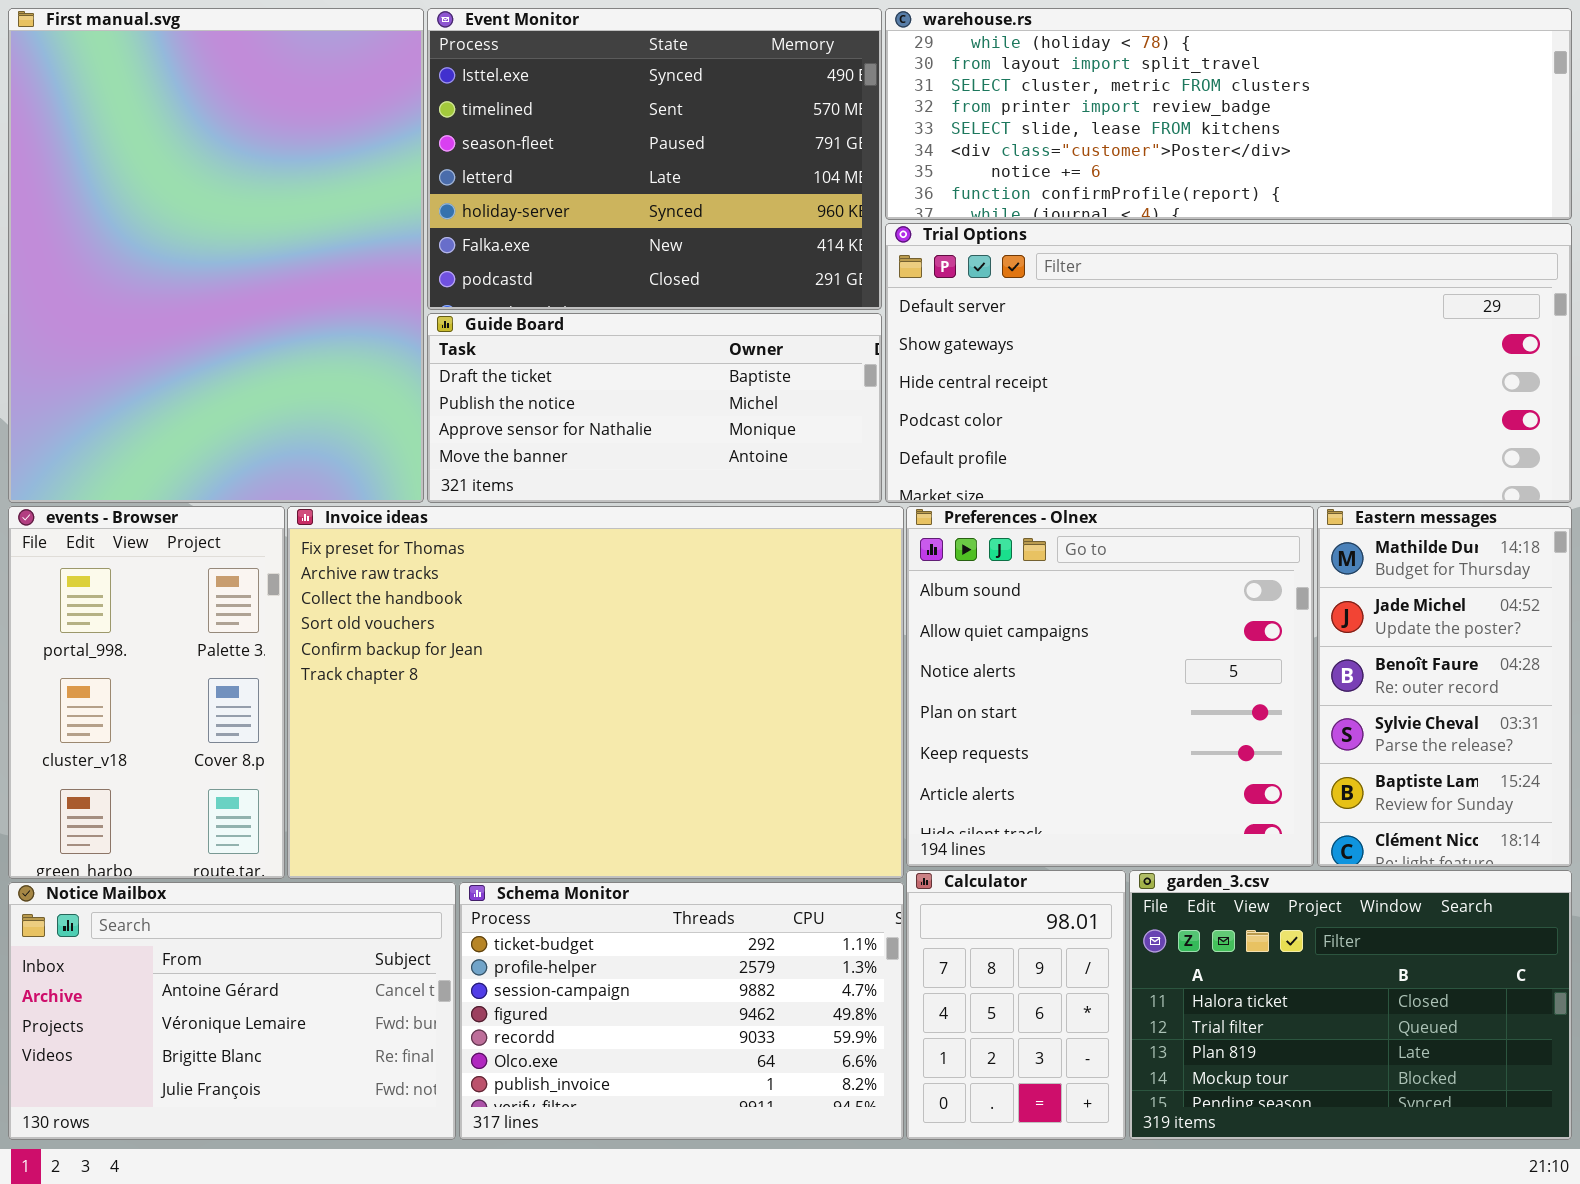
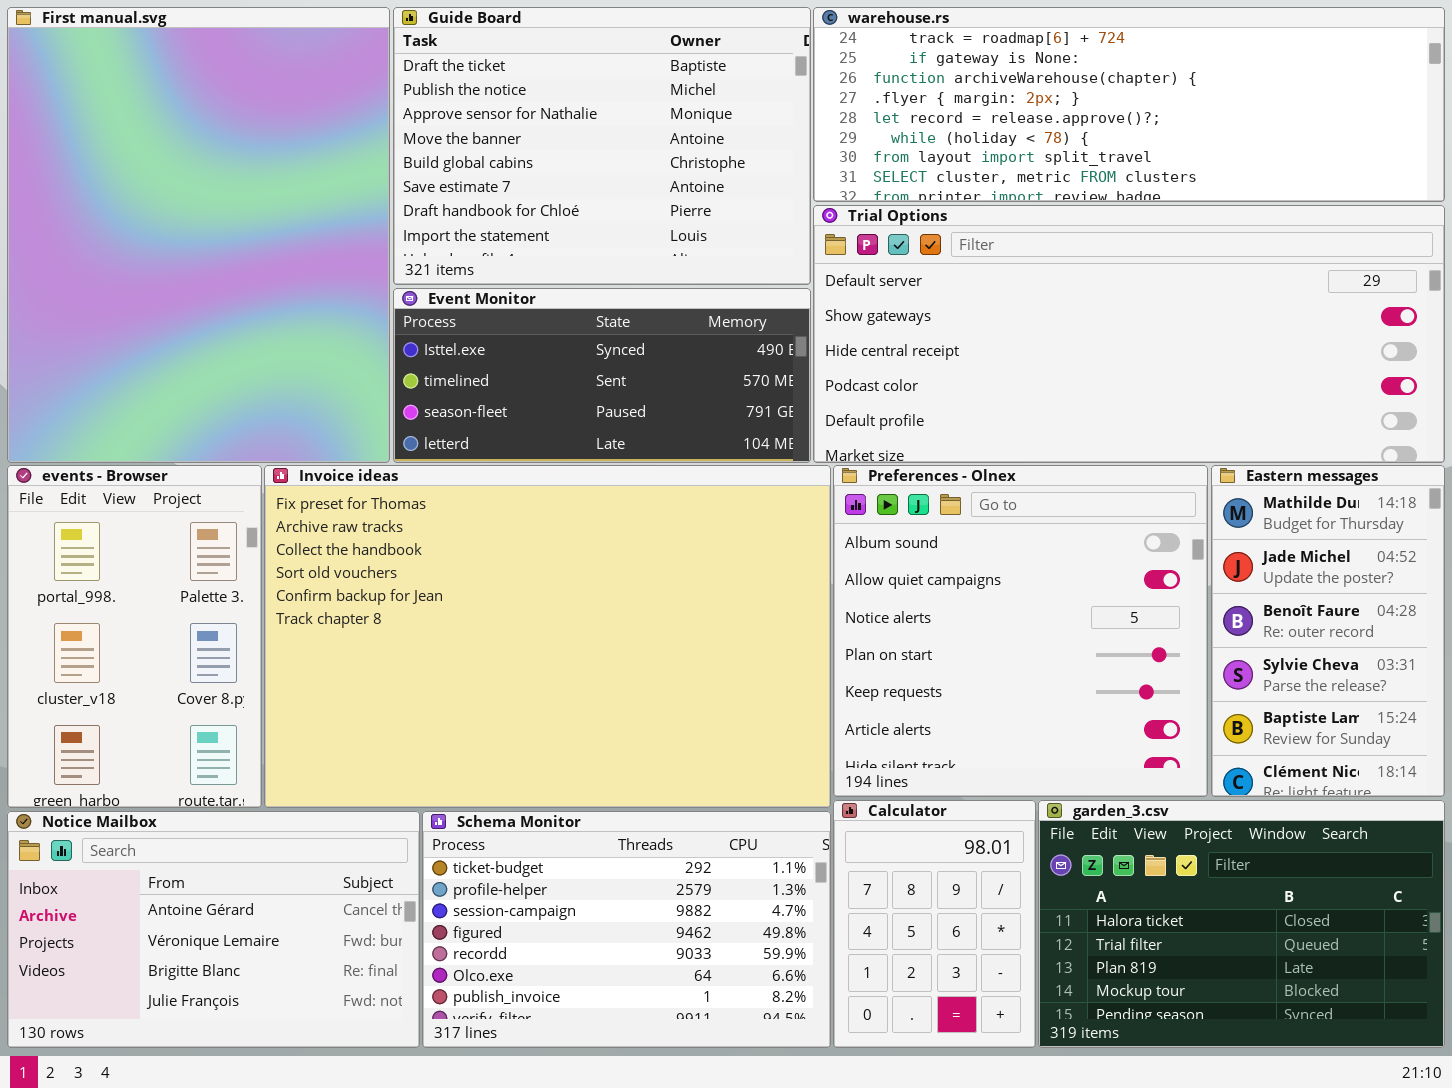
Event Monitor: [427,8,882,310] -> [393,288,811,463], moved, resized
warehouse.rs: [885,8,1572,220] -> [813,7,1445,202], scrolled up 5 rows
Guide Board: [427,313,882,503] -> [393,7,811,285], moved, resized

